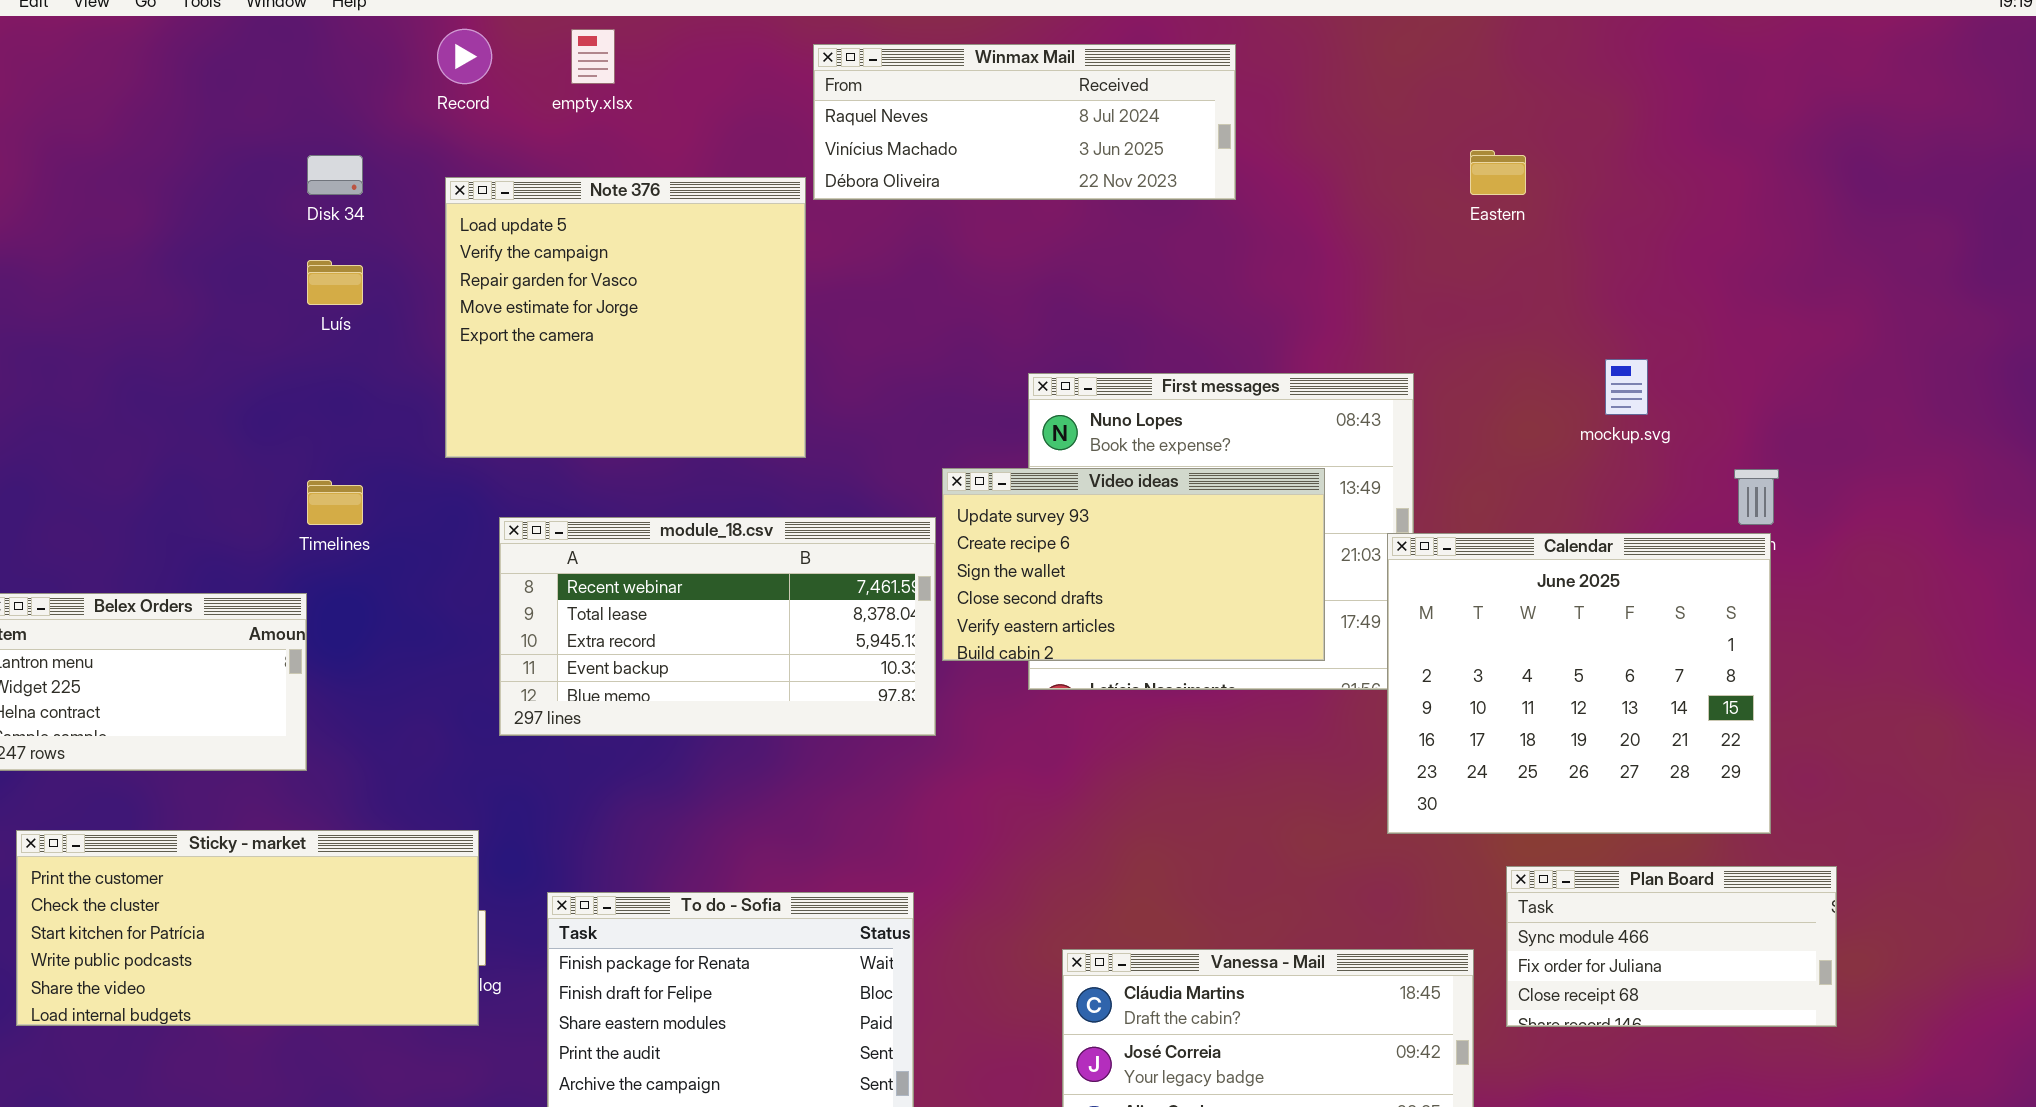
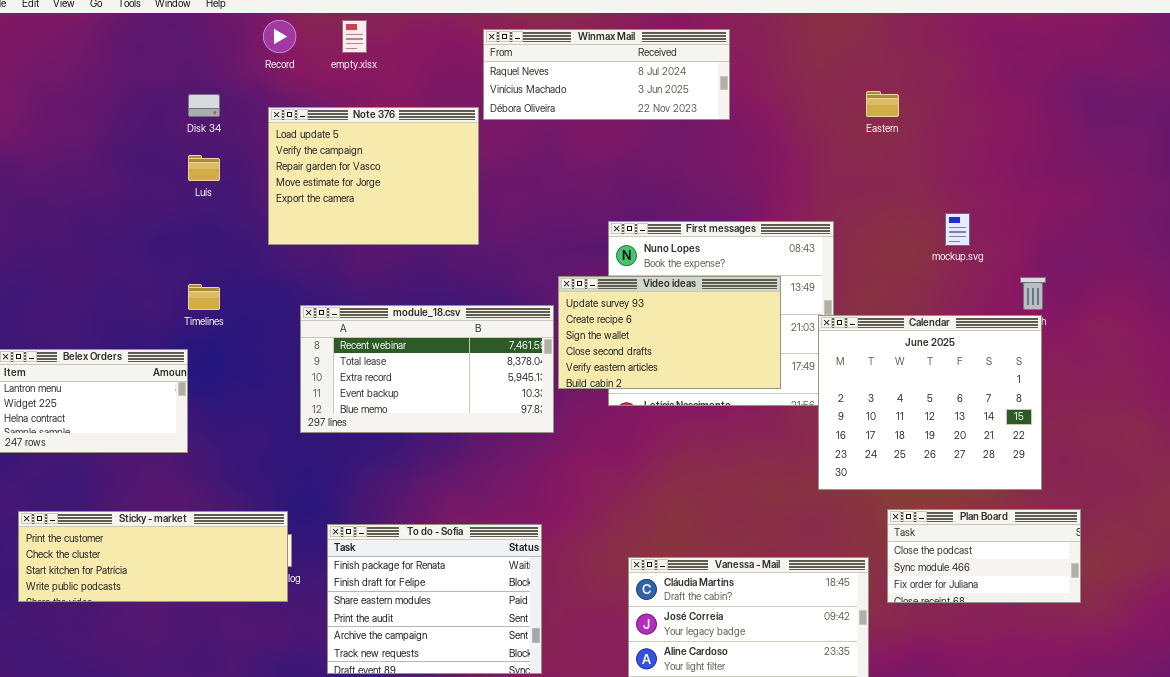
Note 376: [445,177,806,458] -> [268,107,479,245], resized
Sticky - market: [16,830,479,1026] -> [18,511,288,602], resized
Plan Board: [1506,866,1837,1027] -> [887,509,1081,603], scrolled up 1 row

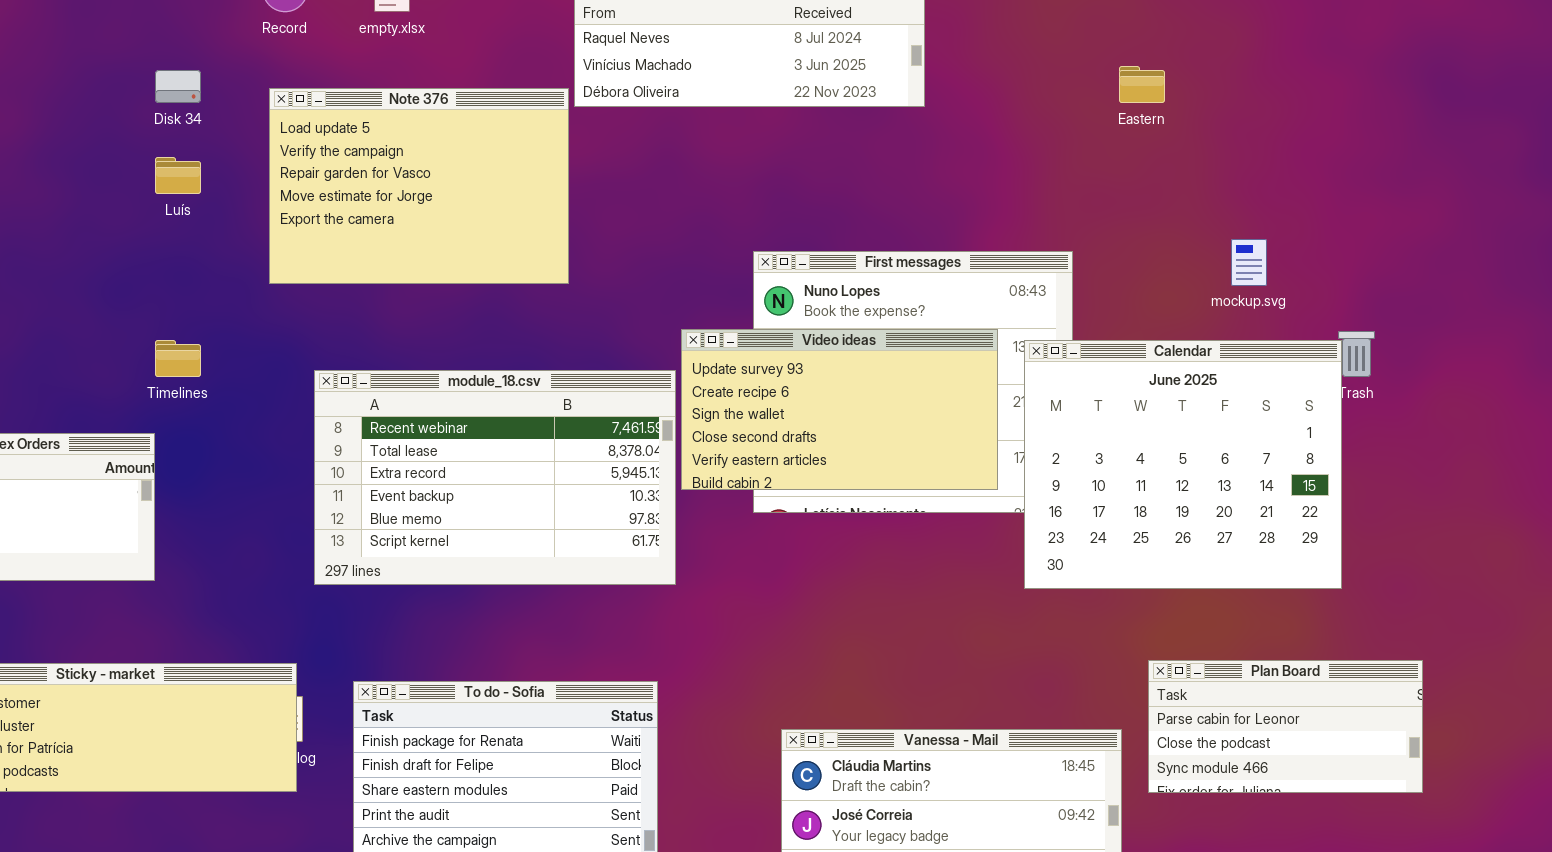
module_18.csv: [300,305,554,433] -> [314,370,676,585], resized
Calendar: [818,315,1042,490] -> [1024,340,1342,589], moved
Plan Board: [887,509,1081,603] -> [1148,660,1423,793], scrolled up 1 row

